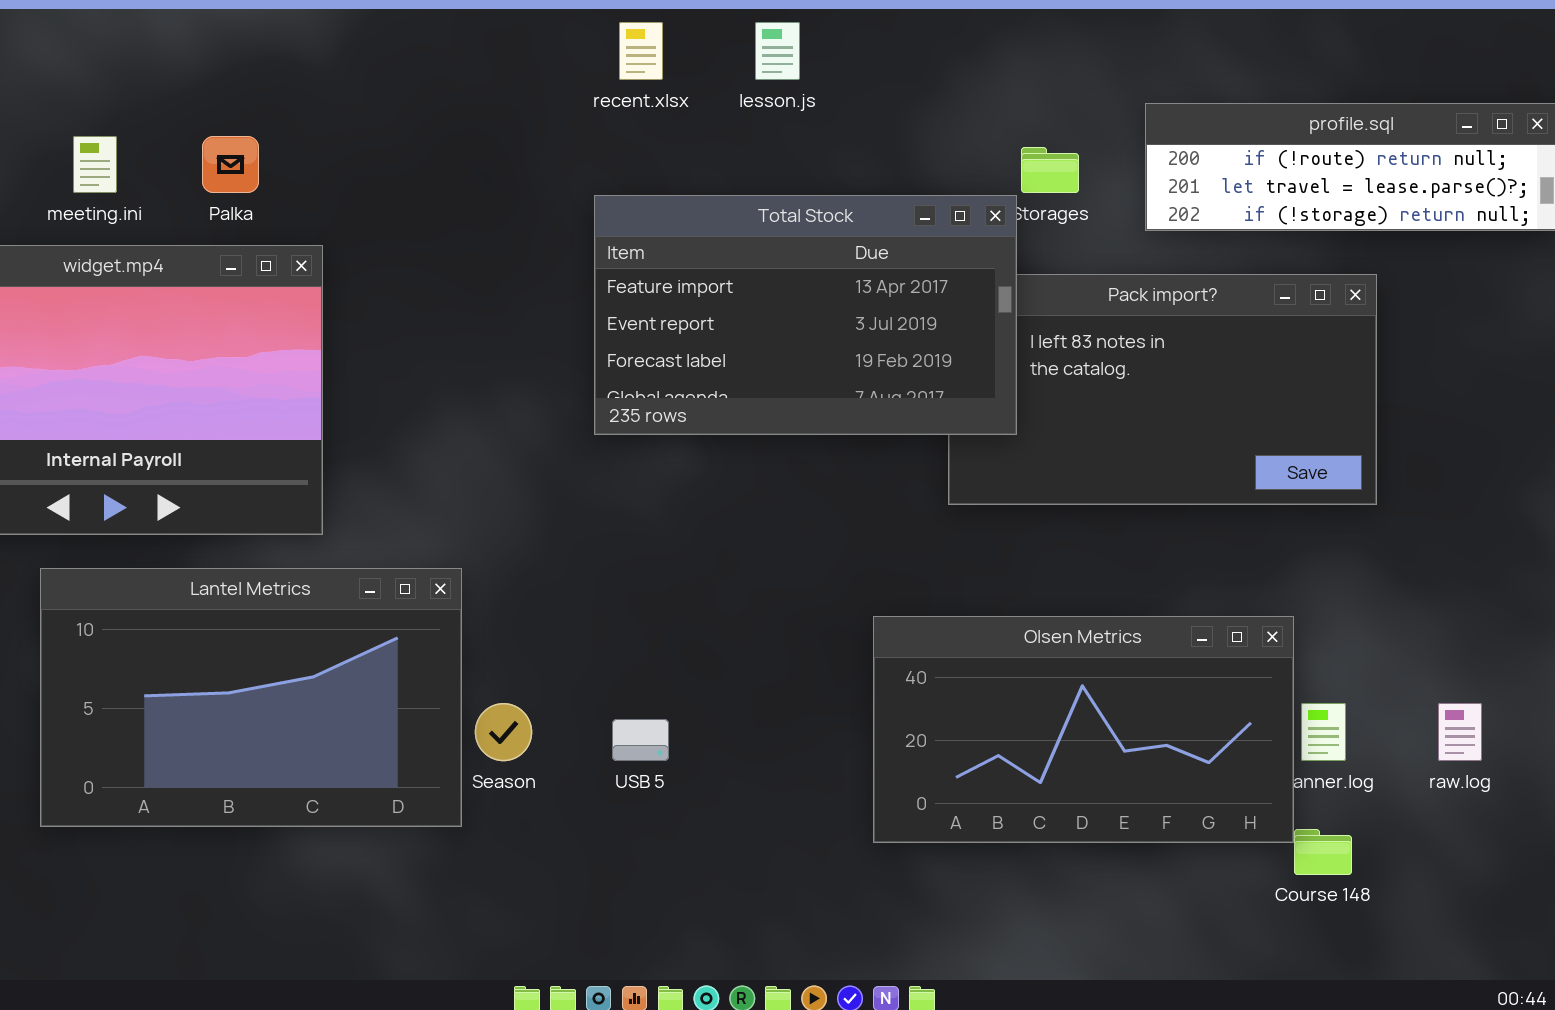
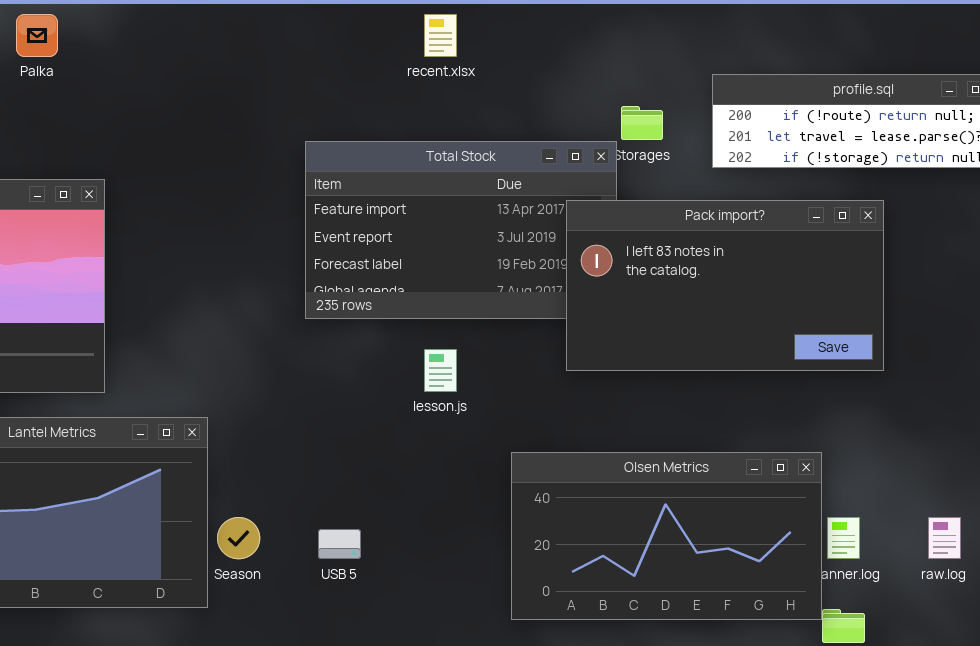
recent.xlsx: [619,22,663,80] -> [424,14,457,57], moved
lesson.js: [755,22,800,80] -> [424,349,457,392], moved
Palka: [202,136,259,193] -> [16,14,58,57], moved
Pack import?: [948,274,1377,505] -> [566,200,884,371], raised

